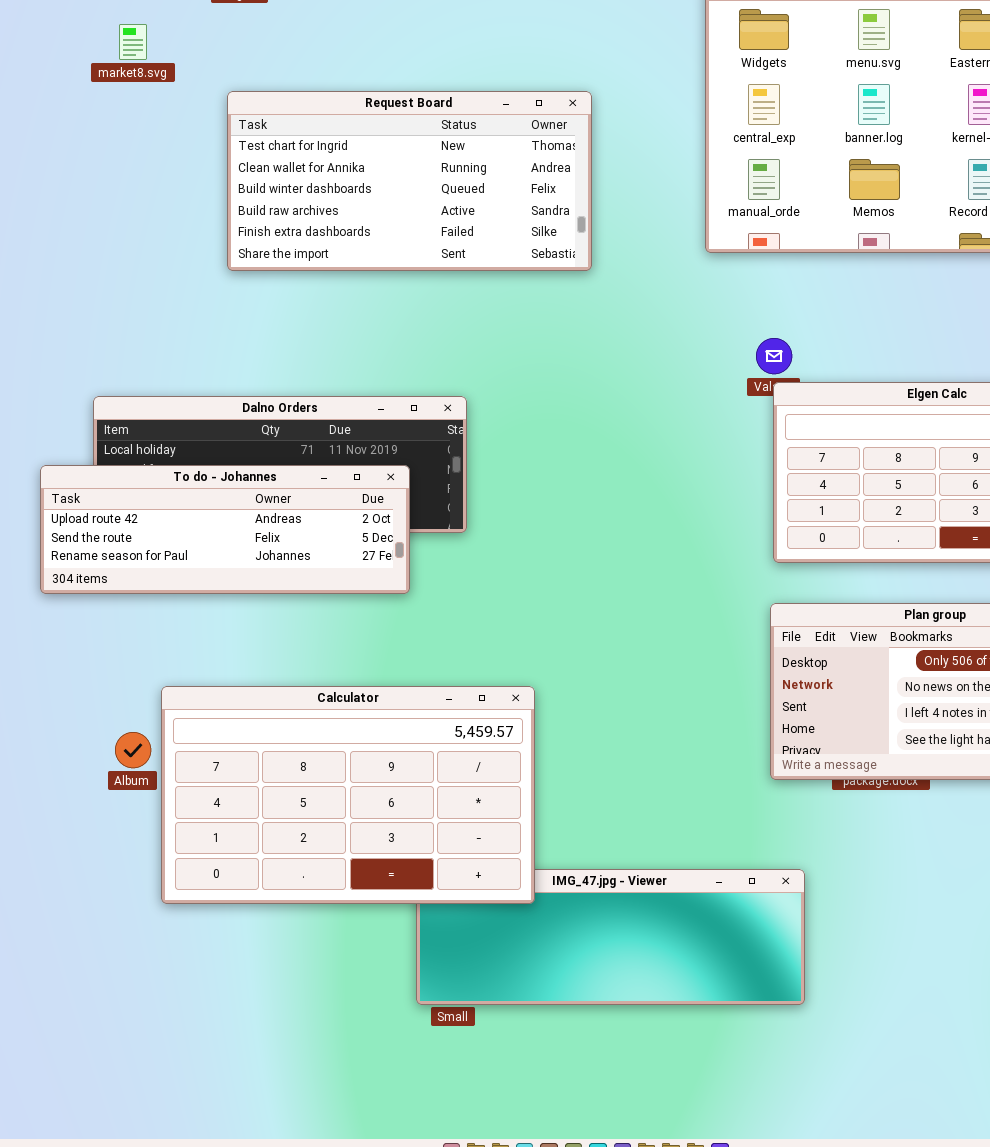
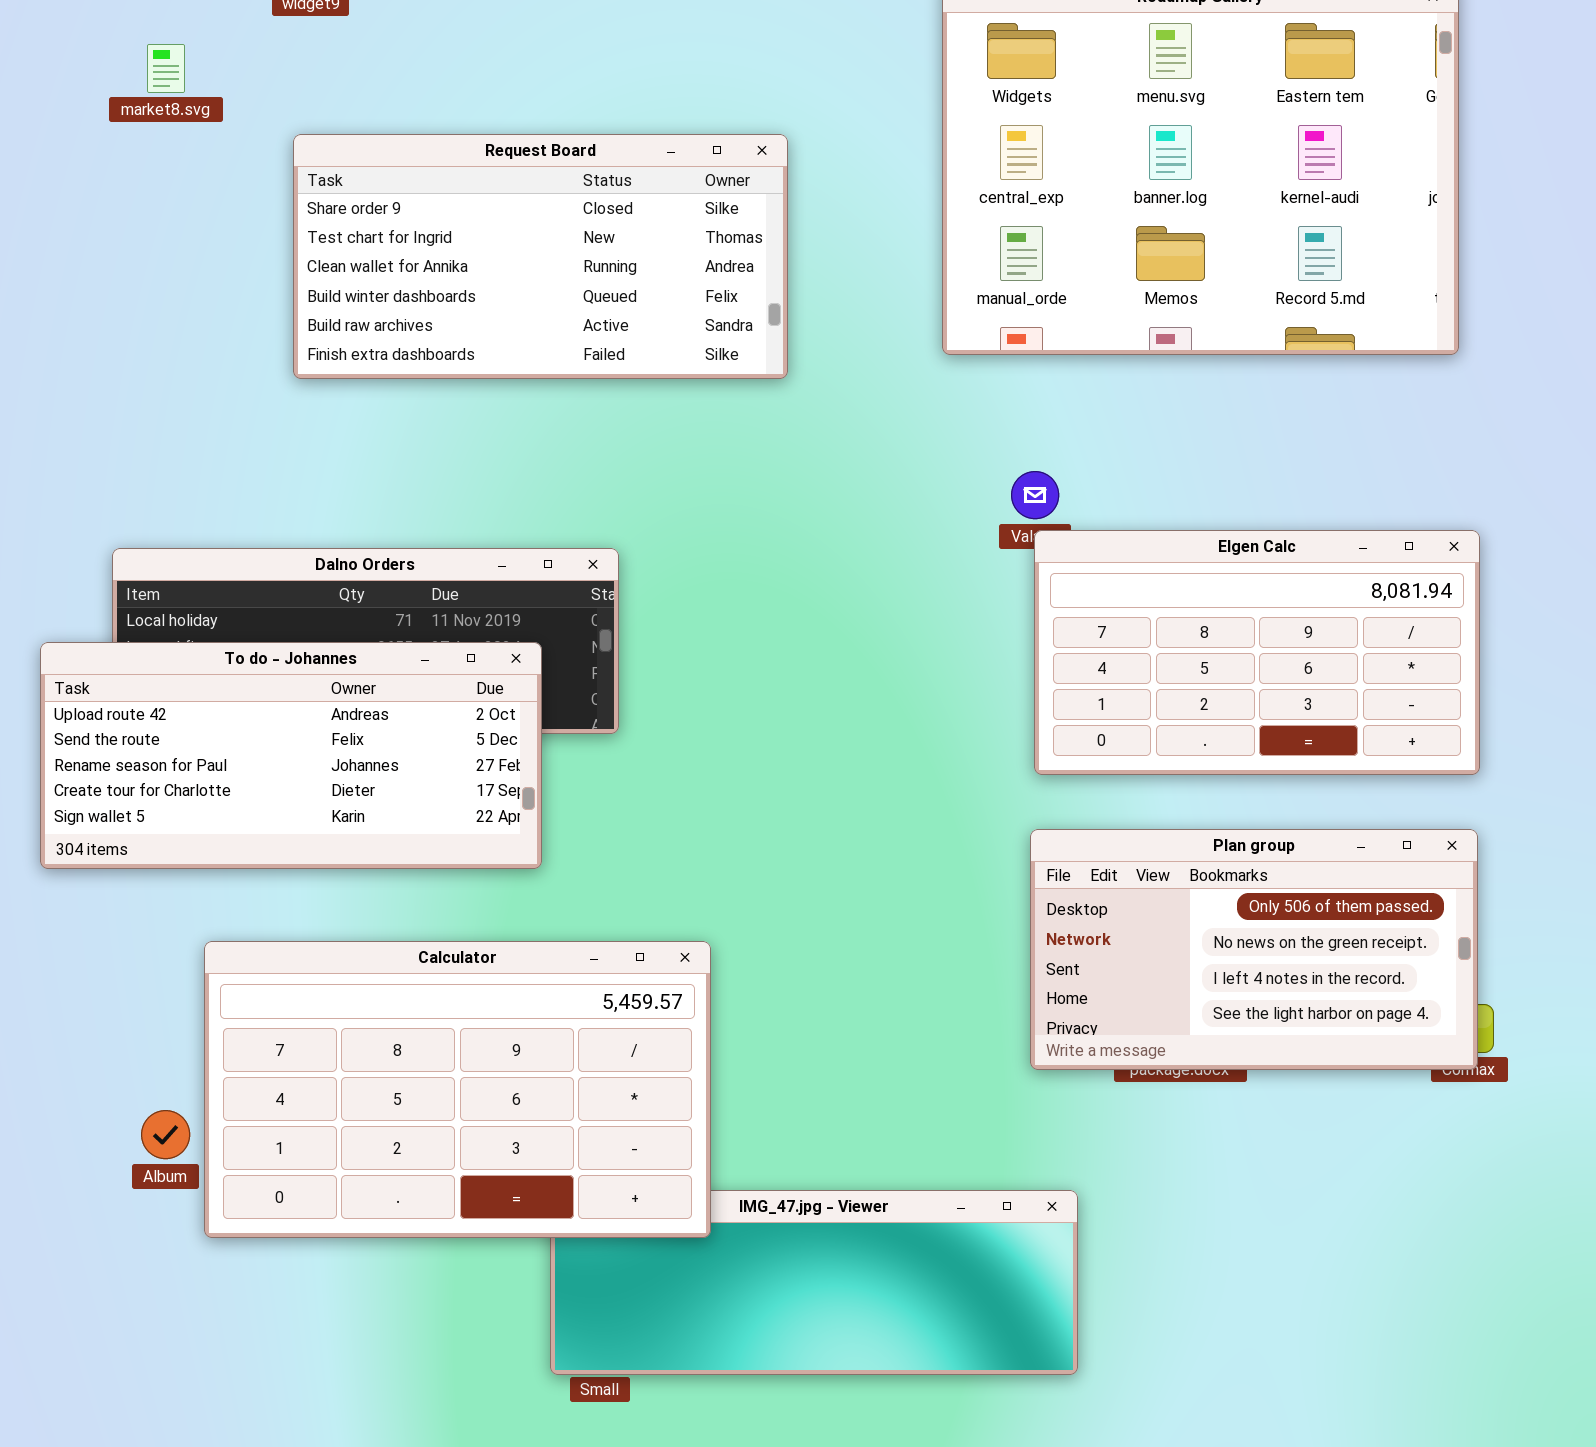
Request Board: [227,91,592,271] -> [293,134,788,379], scrolled up 1 row
To do - Johannes: [40,465,410,594] -> [40,642,542,869], resized
Album: [115,732,151,768] -> [141,1110,190,1159], moved

